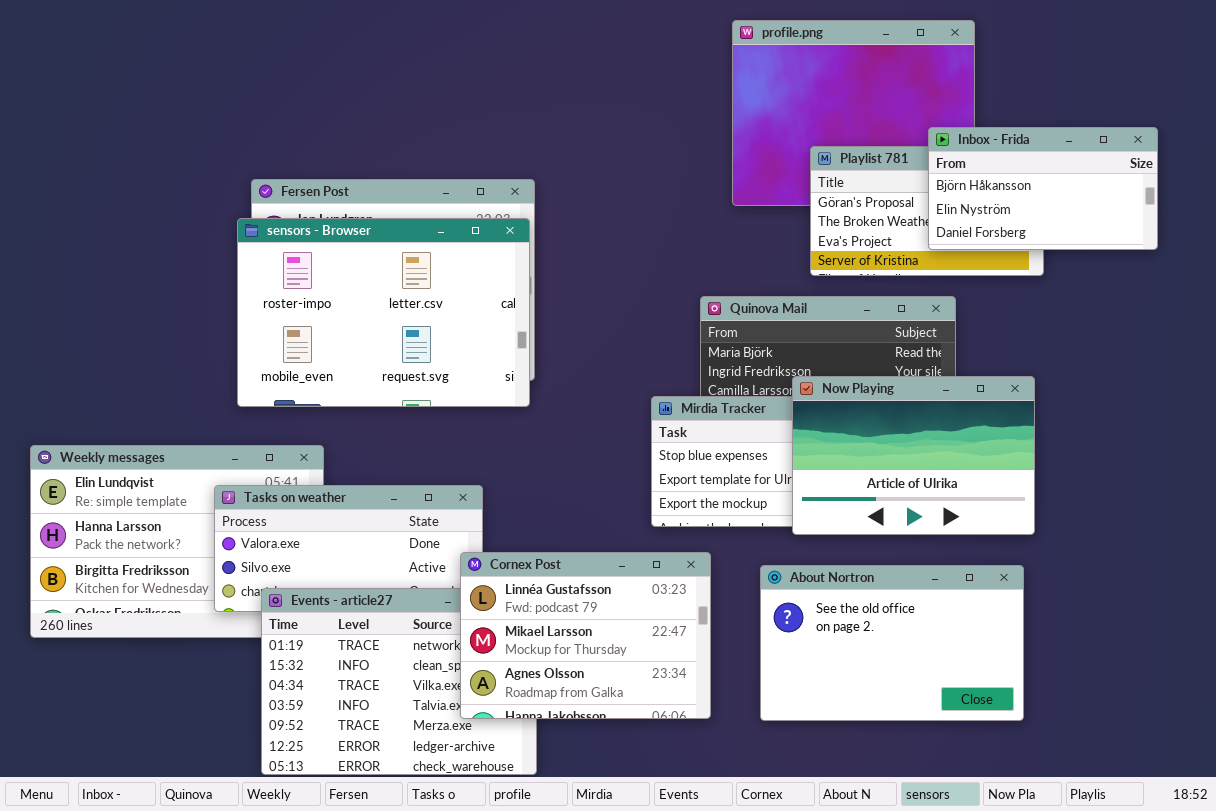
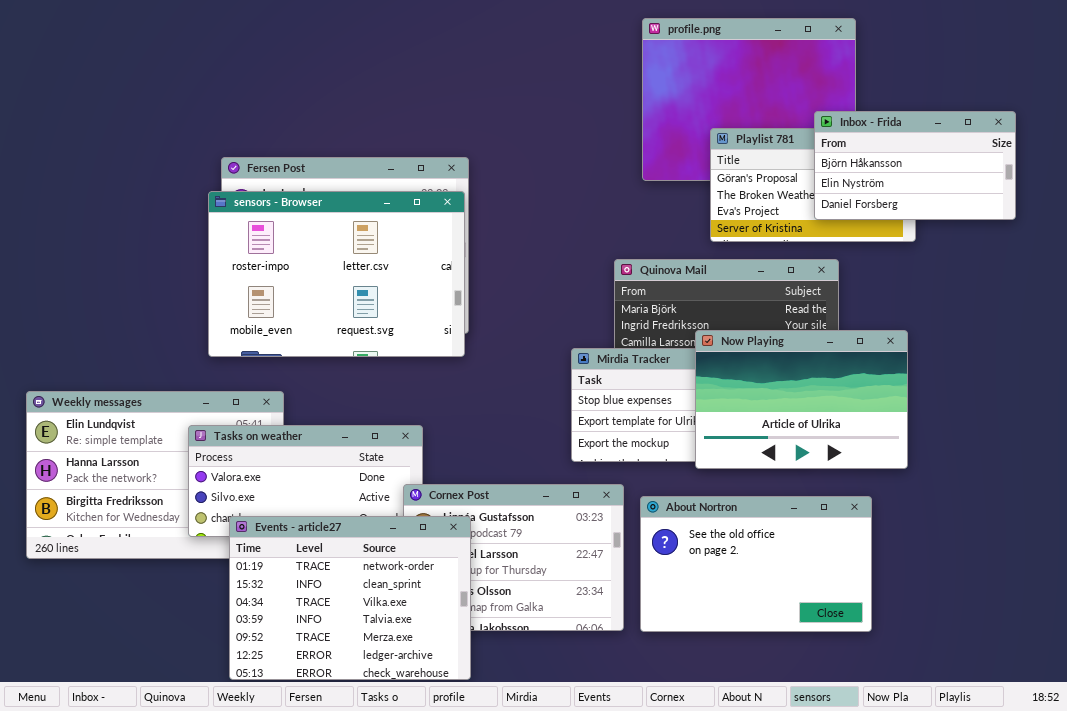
About Nortron: [760,565,1024,721] -> [640,496,872,632], moved
Events - article27: [261,588,537,775] -> [229,516,471,680], raised

